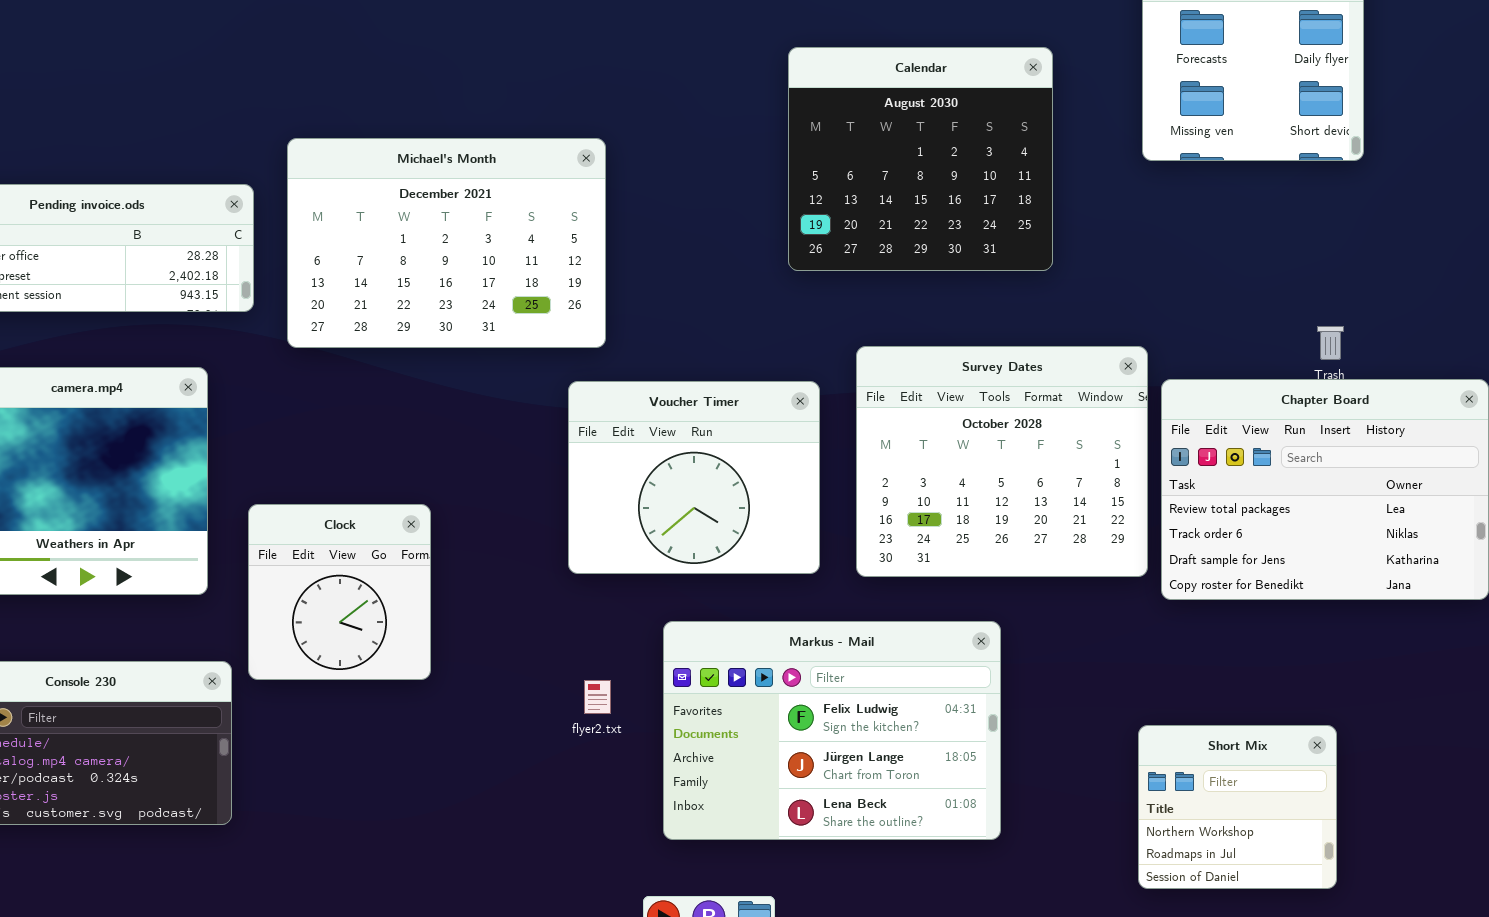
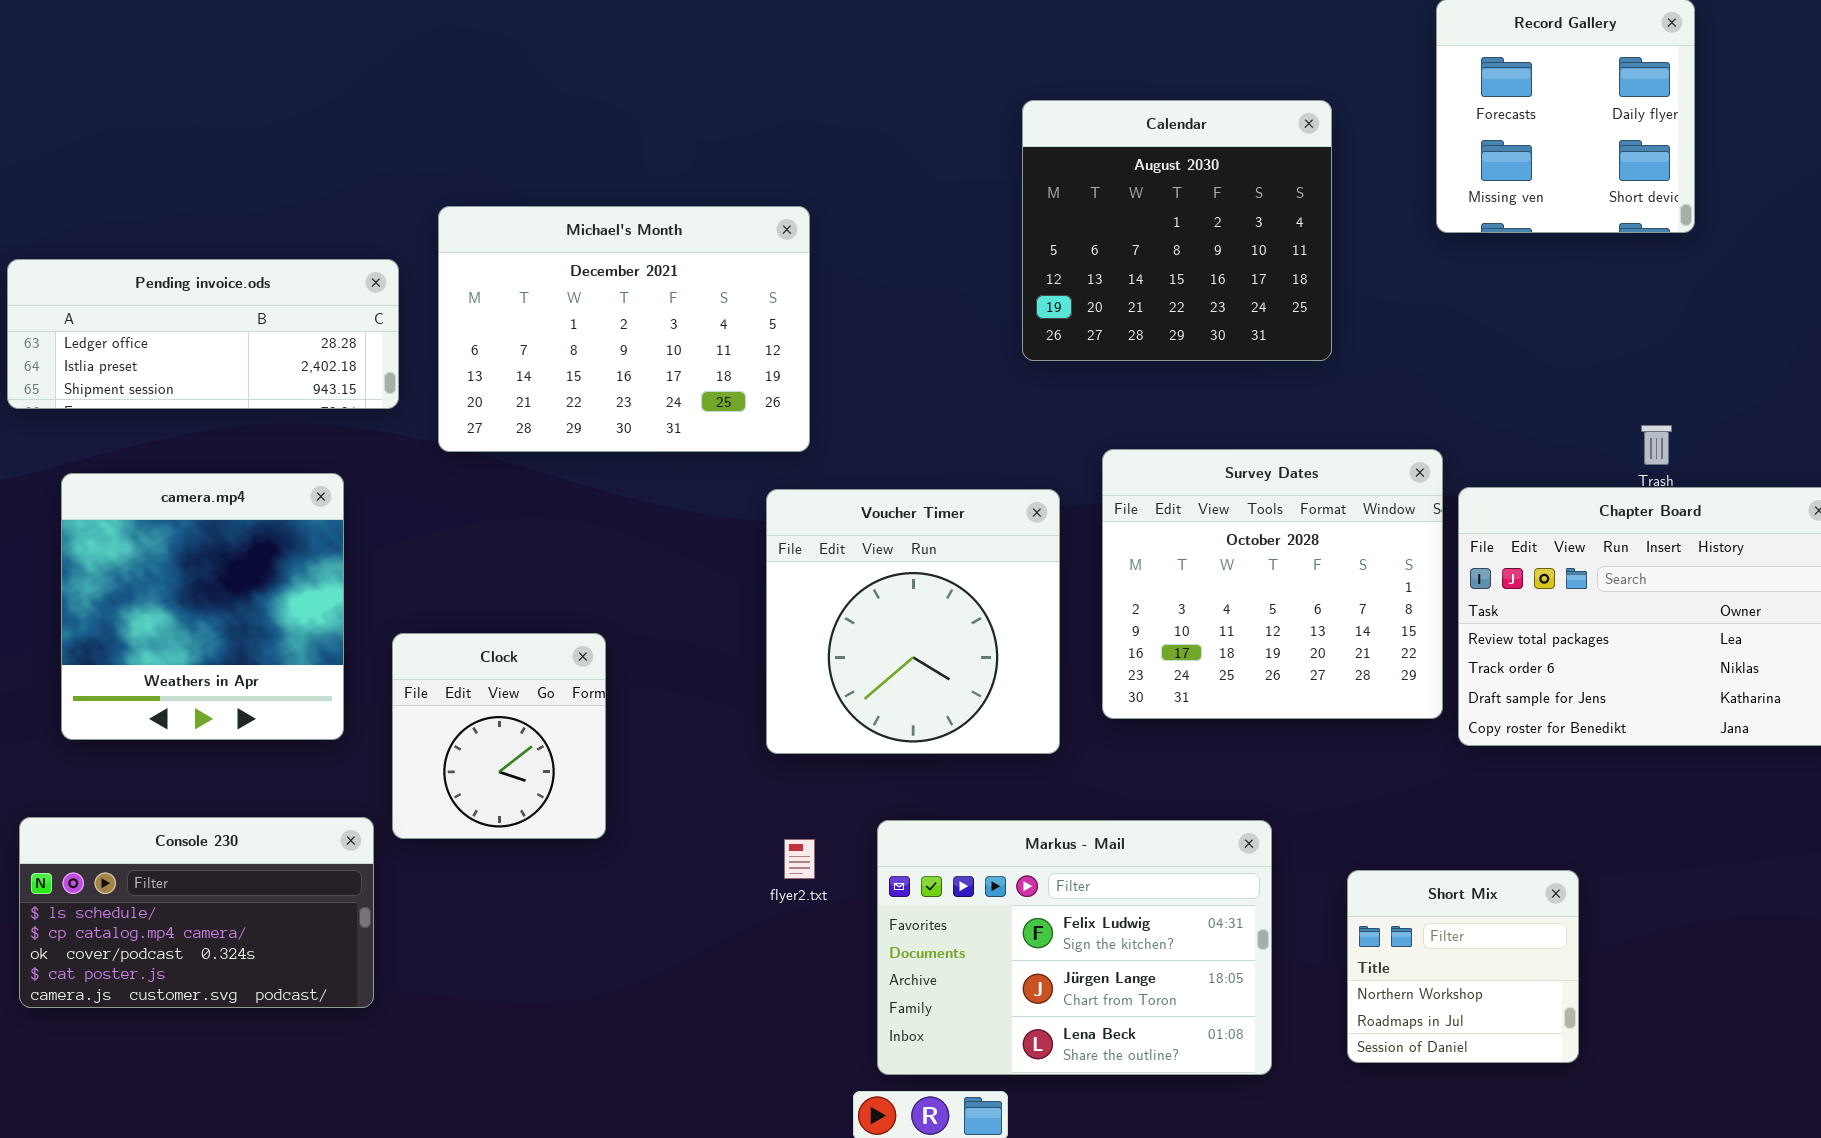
Voucher Timer: [568,381,820,574] -> [766,489,1060,754], resized
Markus - Mail: [663,621,1001,840] -> [877,820,1272,1075], moved
Short Mix: [1138,725,1337,889] -> [1347,870,1579,1063], moved

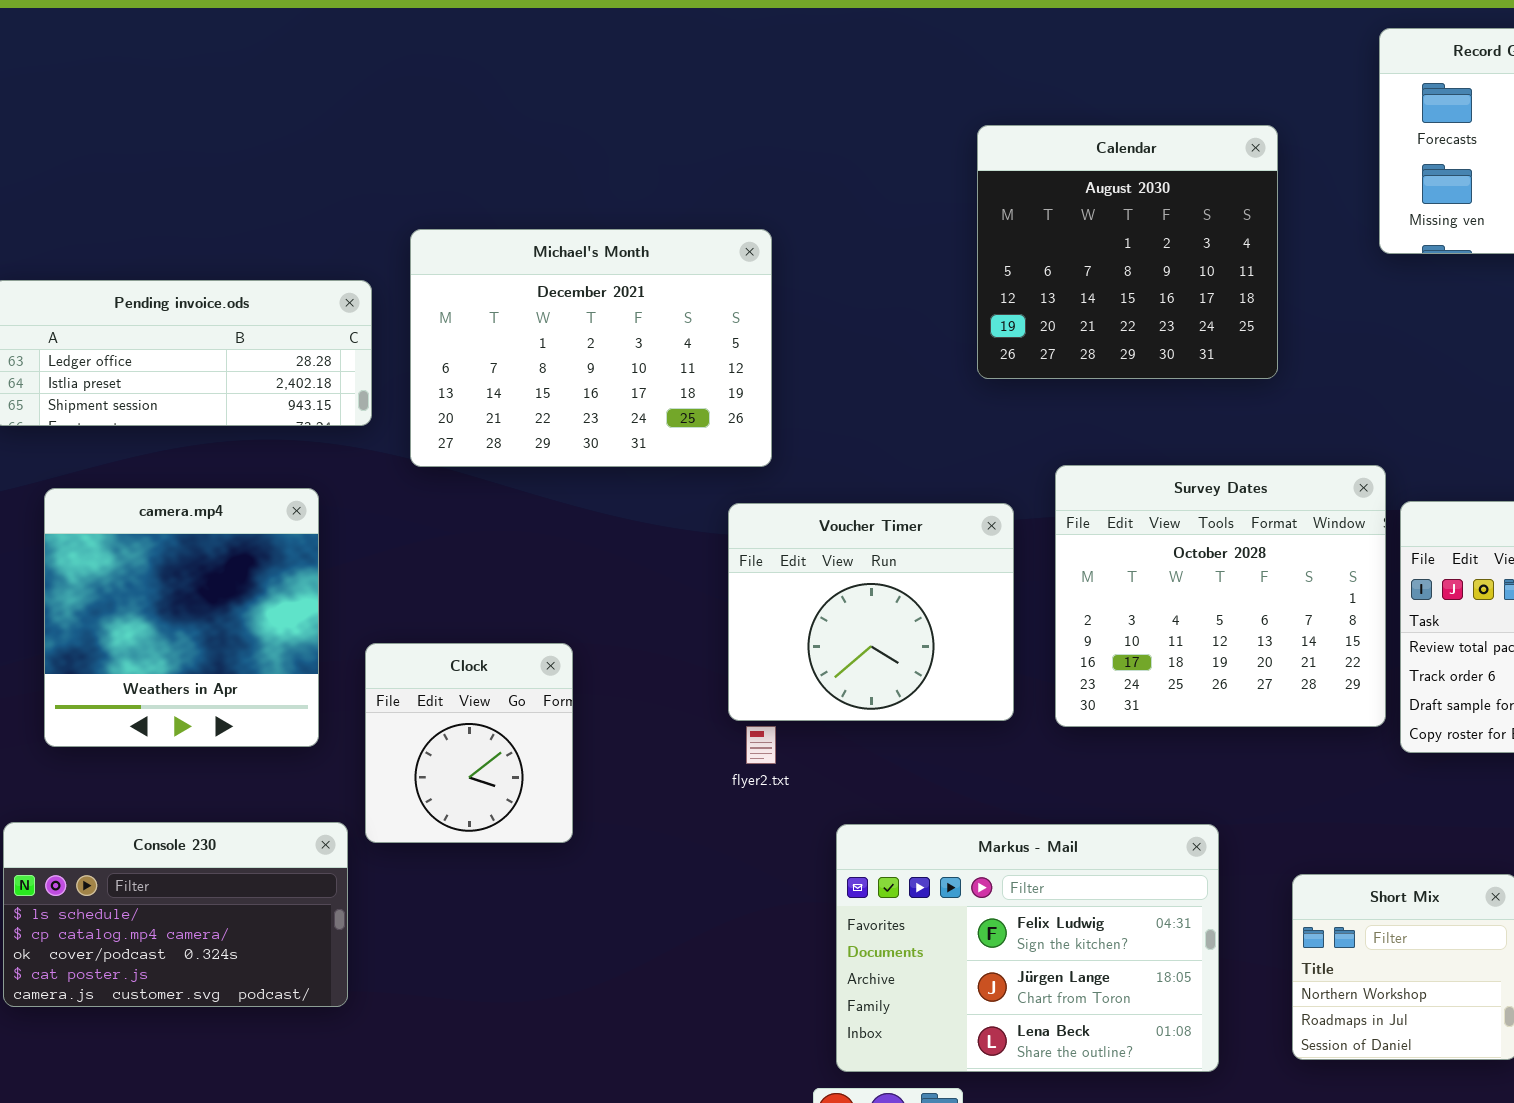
Voucher Timer: [766,489,1060,754] -> [728,503,1014,721], resized
flyer2.txt: [784,839,815,879] -> [746,726,776,764], moved

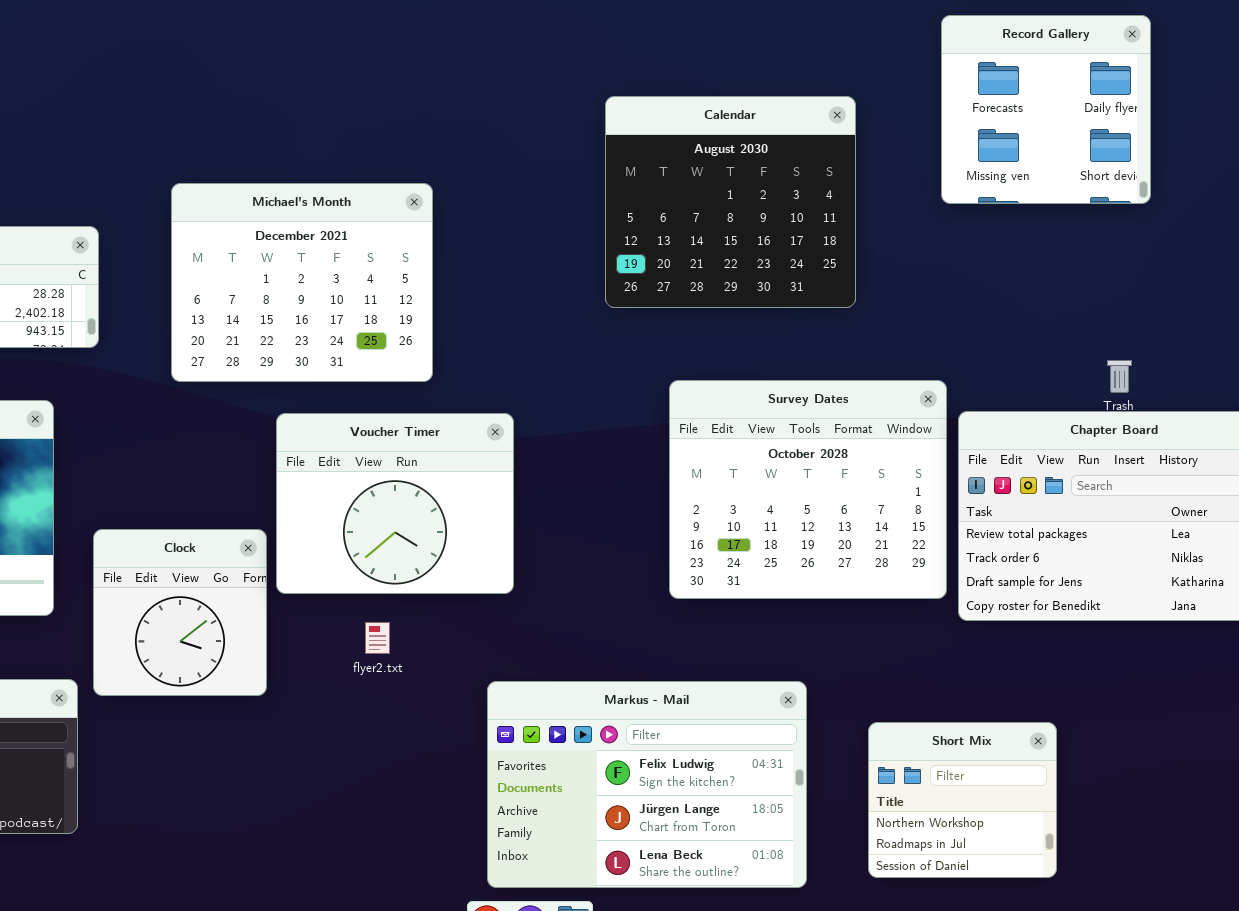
Michael's Month: [410,229,772,467] -> [171,183,433,382], resized
Voucher Timer: [728,503,1014,721] -> [276,413,514,594], moved
flyer2.txt: [746,726,776,764] -> [365,622,390,654], moved

